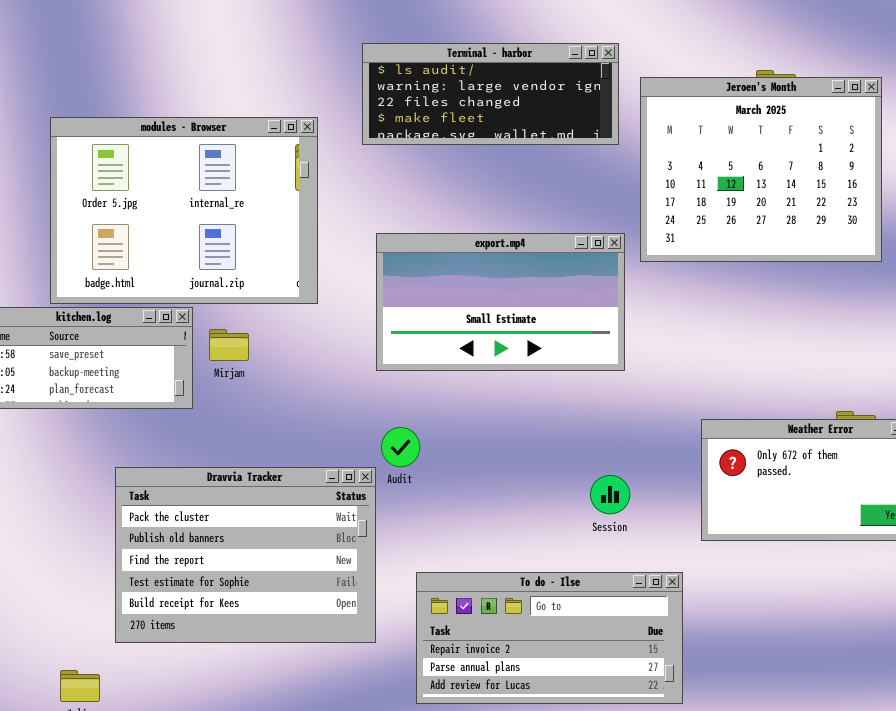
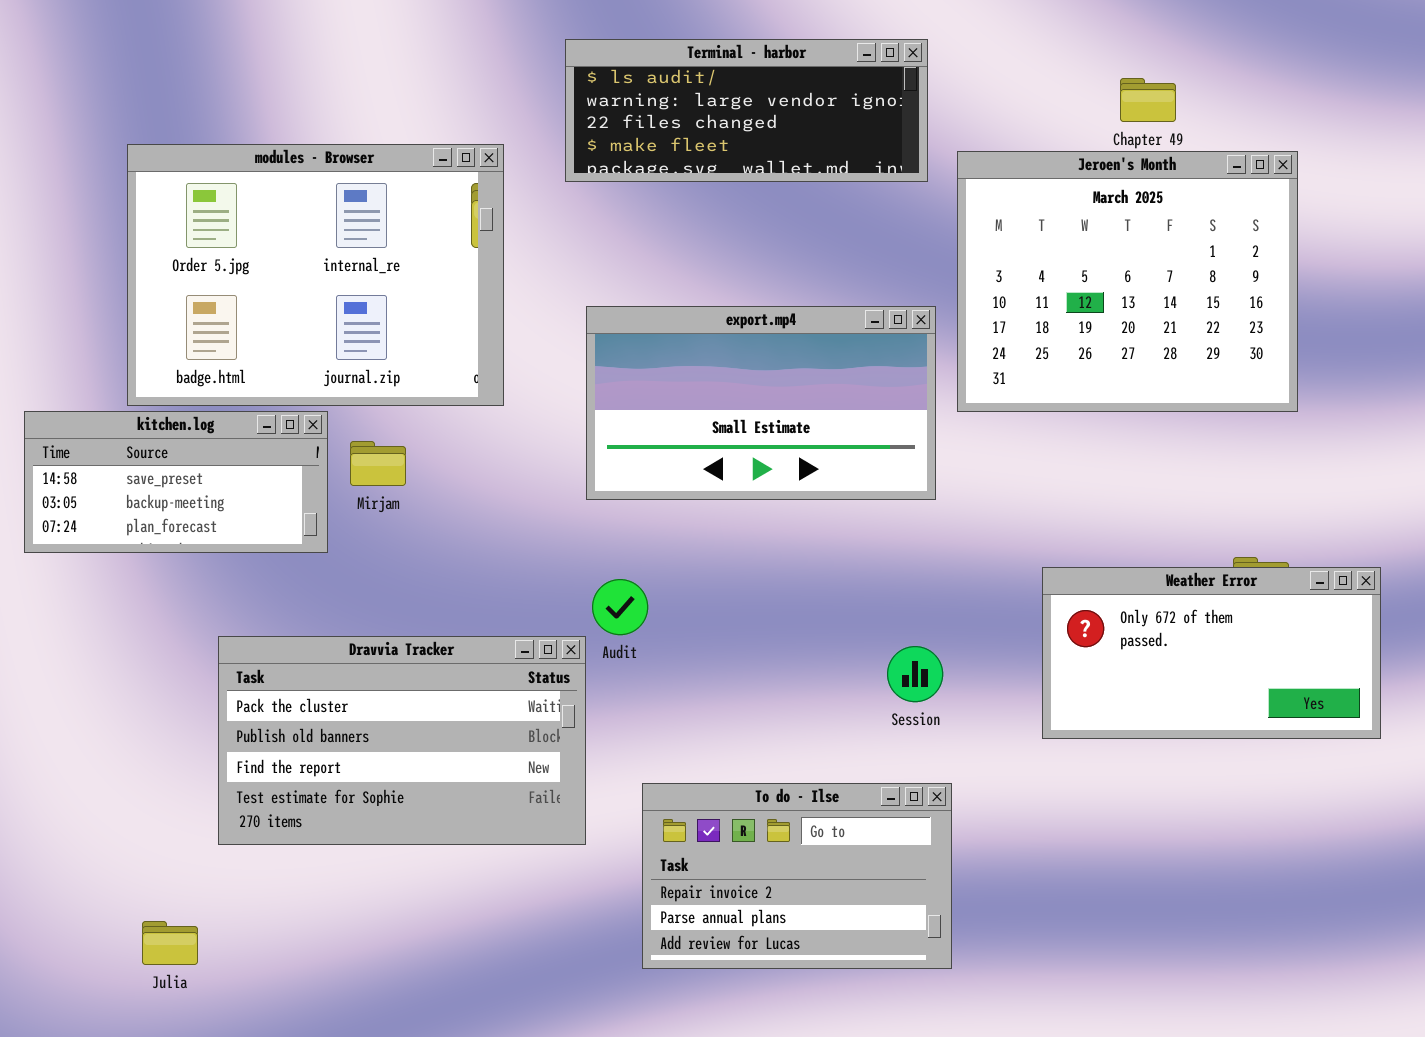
Jeroen's Month: [640,77,882,262] -> [957,151,1298,412], moved
Dravvia Tracker: [115,467,376,643] -> [218,636,586,845], resized
To do - Ilse: [416,572,683,704] -> [642,783,952,969], resized

